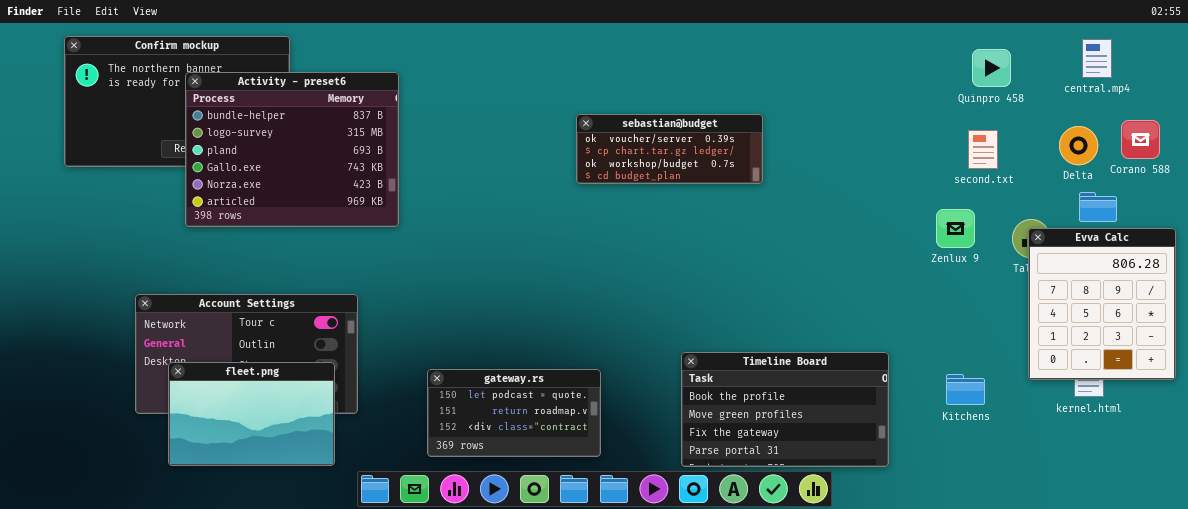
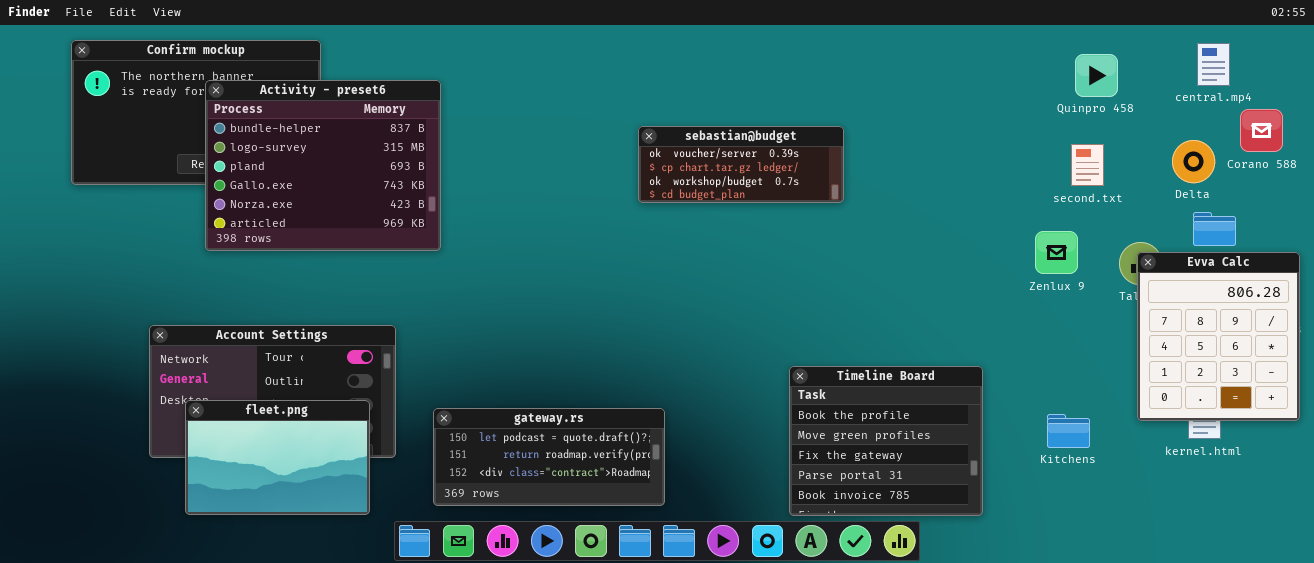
Corano 588: [1121,120,1160,159] -> [1240,109,1283,152], moved
Timeline Board: [681,352,889,467] -> [789,366,983,516], resized
gateway.rs: [427,369,601,457] -> [433,408,665,506], resized

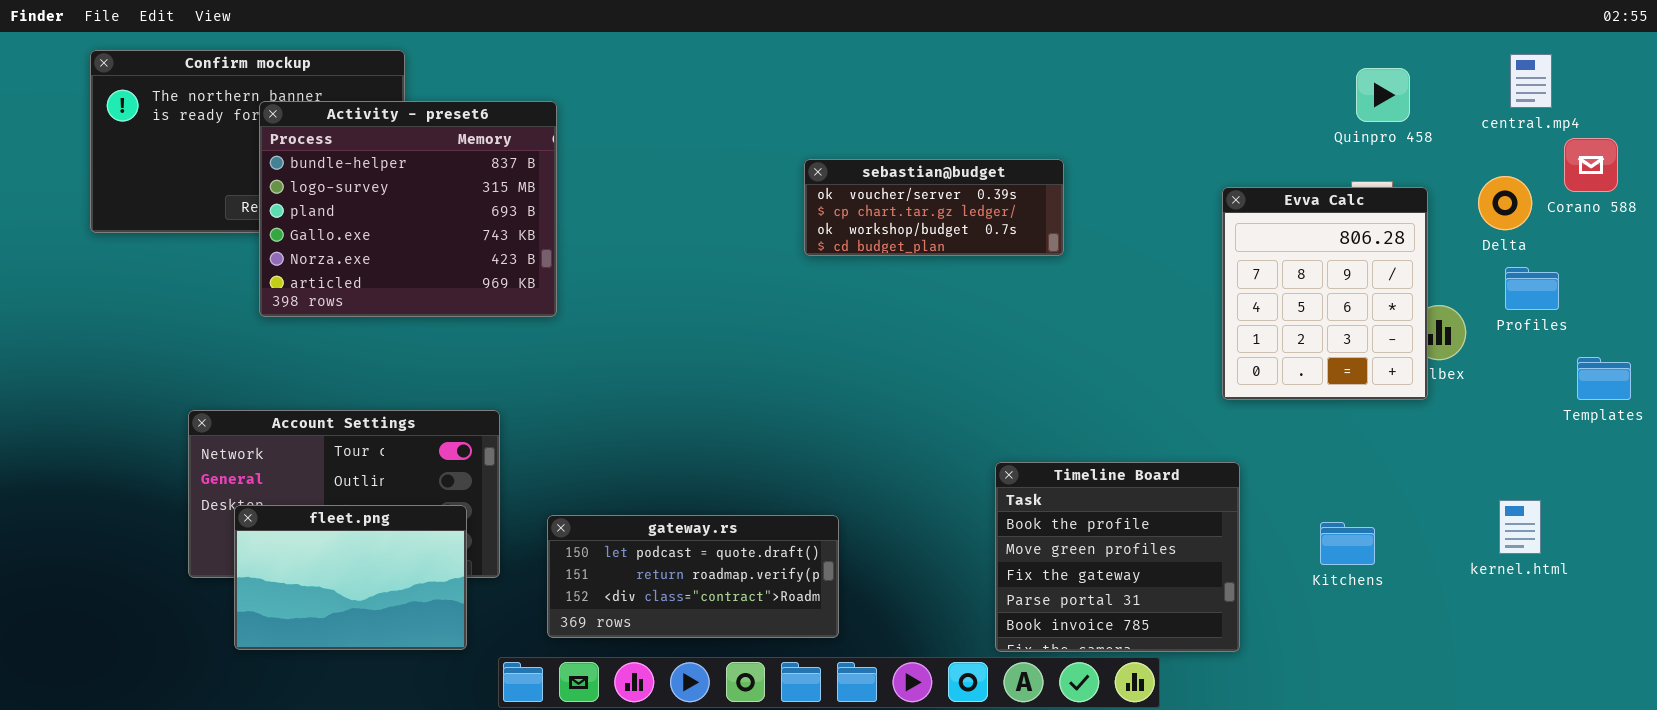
Evva Calc: [1137,252,1300,421] -> [1222,187,1428,400], moved

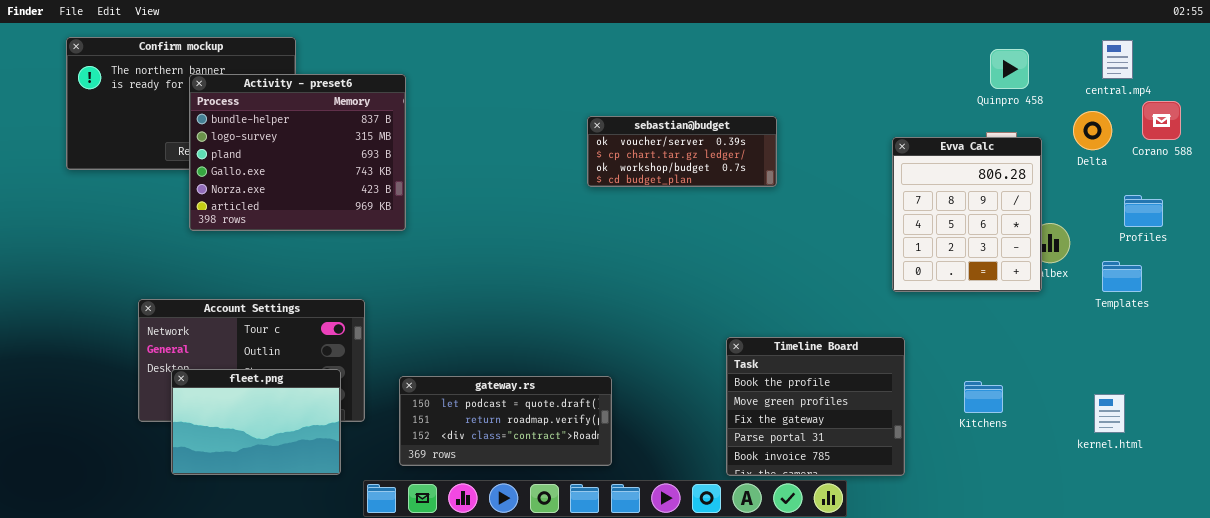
Delta: [1478,176,1532,230] -> [1073,111,1112,150], moved
Profiles: [1505,267,1559,310] -> [1124,195,1163,227], moved
Templates: [1577,357,1631,400] -> [1102,261,1142,292], moved
kernel.html: [1499,500,1541,554] -> [1094,394,1125,433], moved

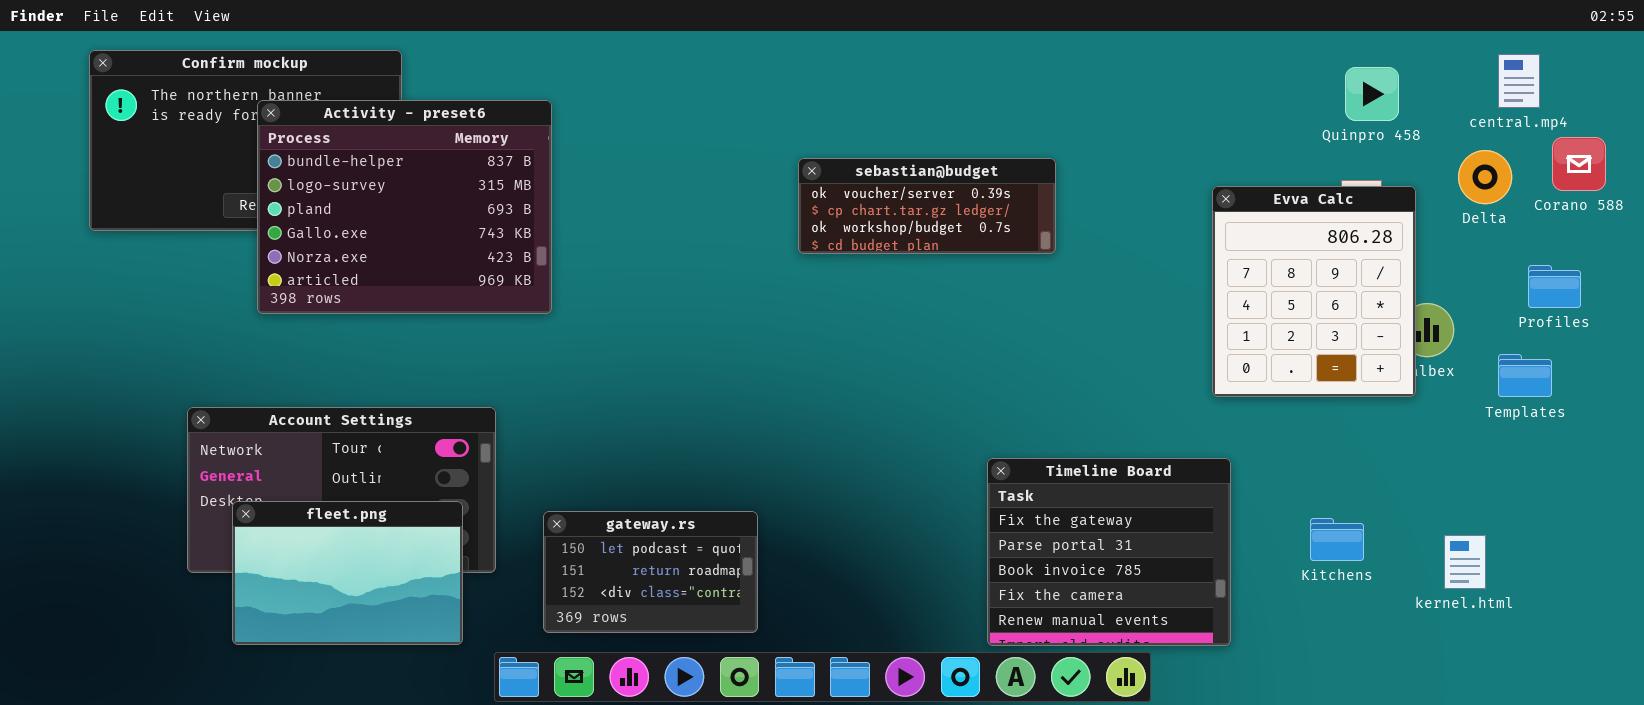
Timeline Board: [726,337,905,476] -> [987,458,1231,646], scrolled down 2 rows
gateway.rs: [399,376,612,466] -> [543,511,758,633], resized
kernel.html: [1094,394,1125,433] -> [1444,535,1486,589], moved

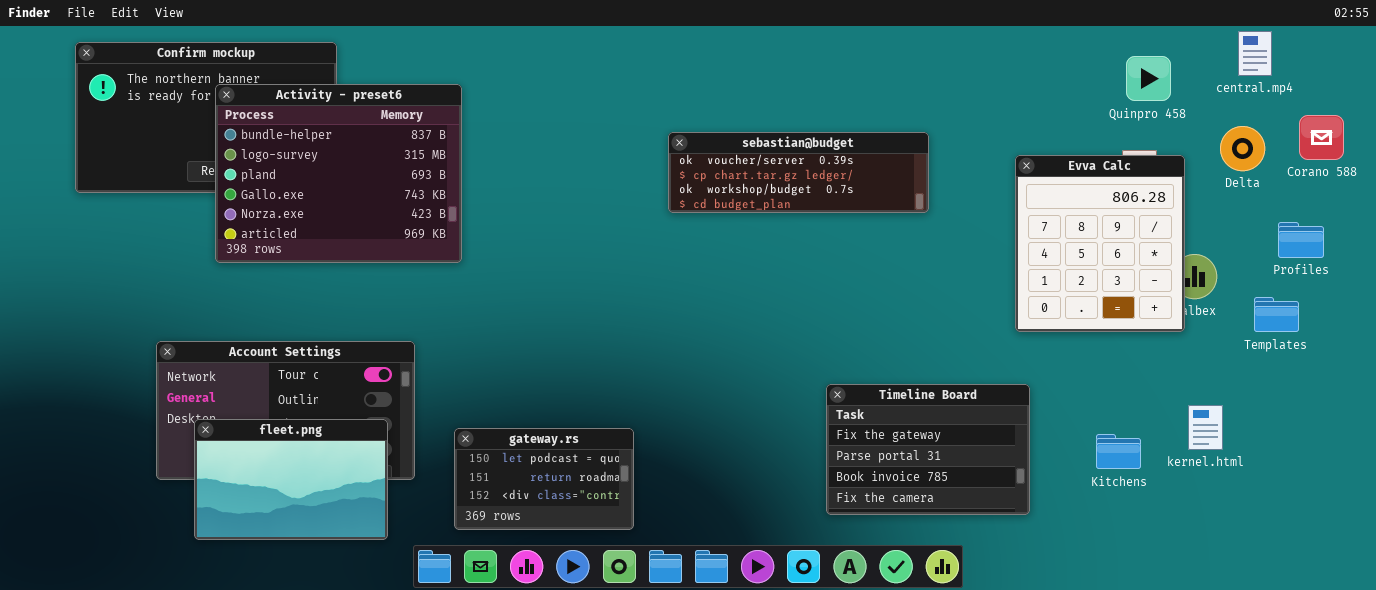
central.mp4: [1498,54,1540,108] -> [1238,31,1272,76], moved
sebastian@budget: [798,158,1056,254] -> [668,132,929,213], resized
Timeline Board: [987,458,1231,646] -> [826,384,1030,515], resized
kernel.html: [1444,535,1486,589] -> [1188,405,1223,450], moved

